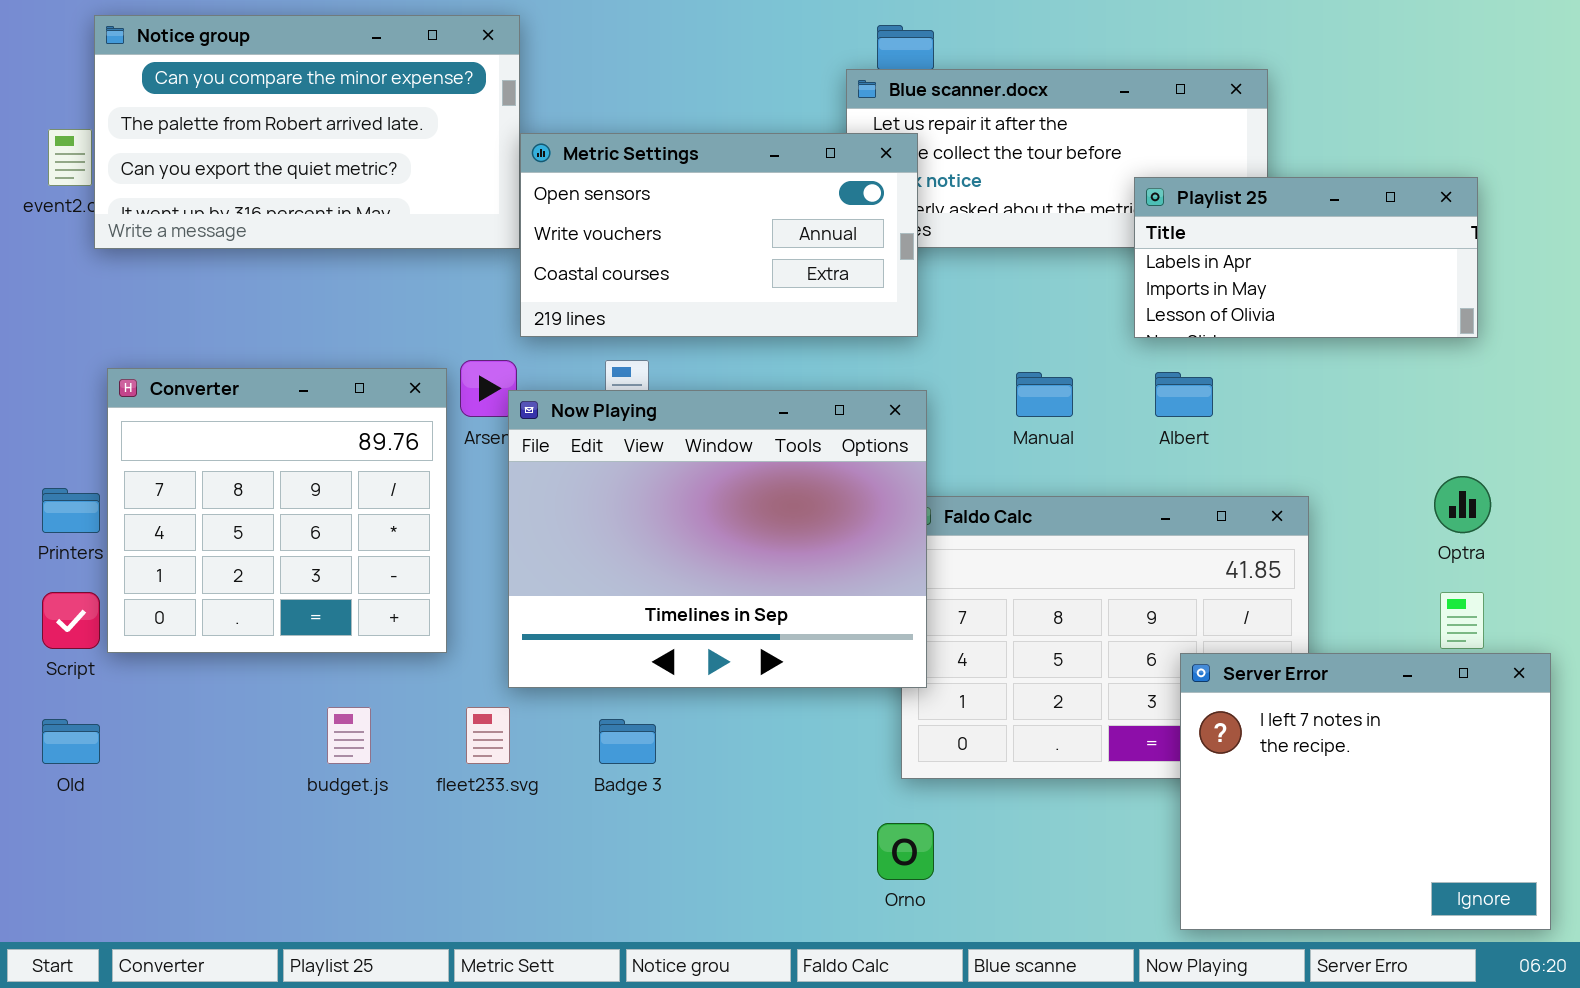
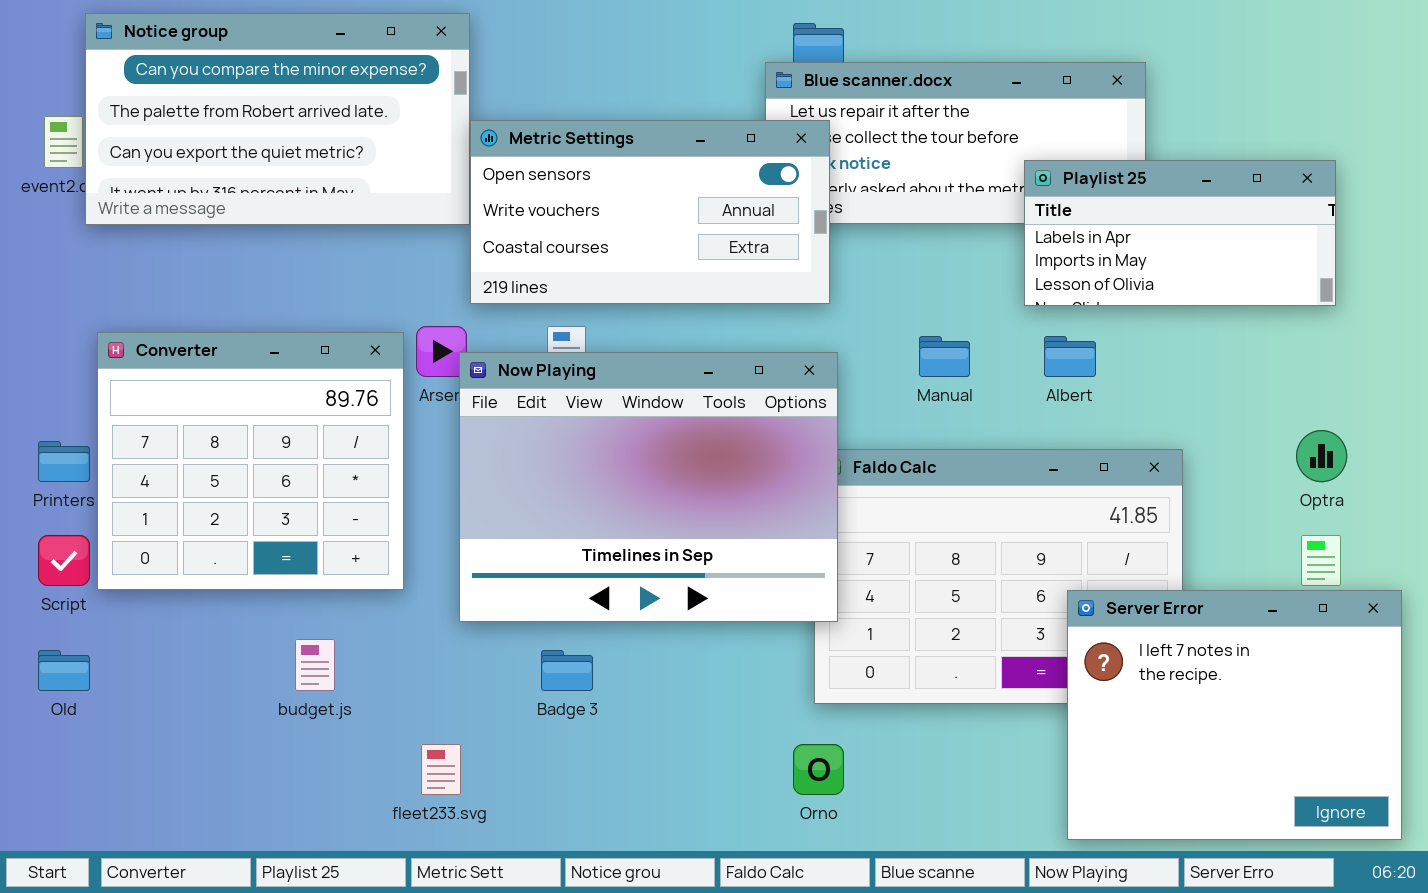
fleet233.svg: [466,707,510,764] -> [421,744,461,795], moved

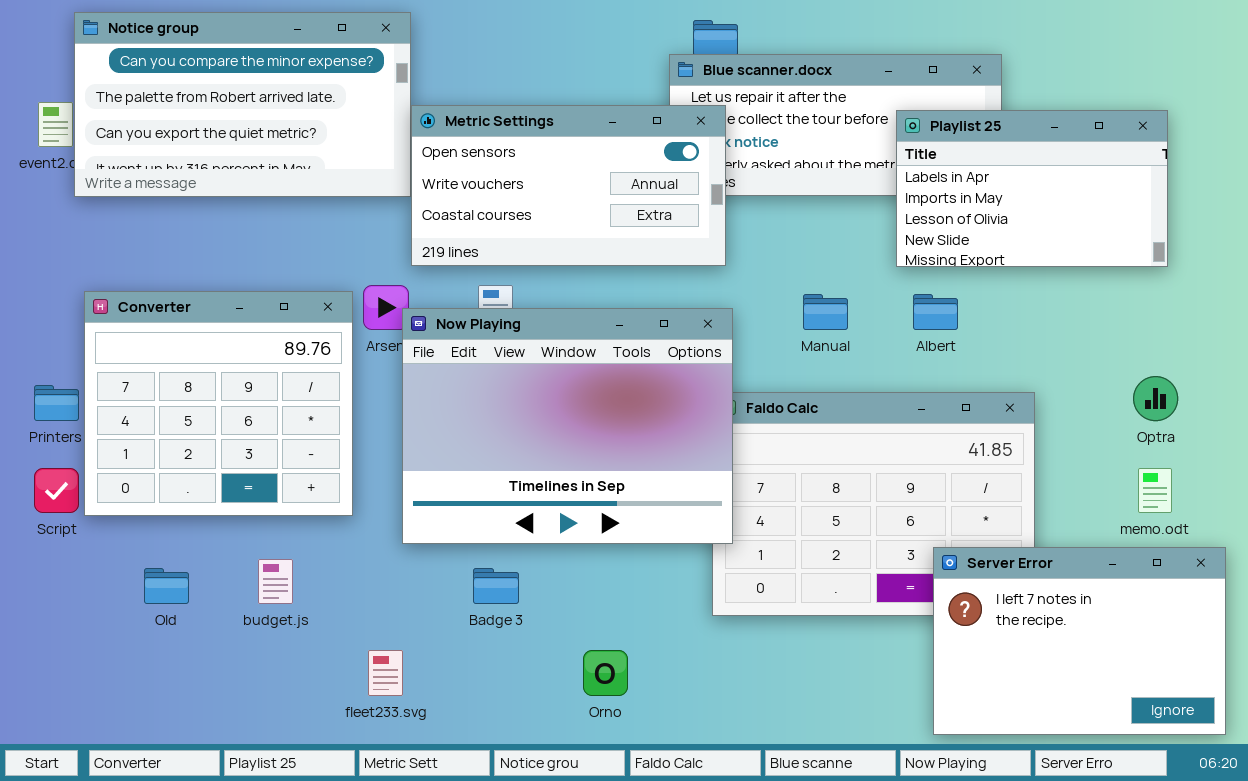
Playlist 25: [1024,160,1336,306] -> [896,110,1168,267], resized
Server Error: [1067,590,1402,840] -> [933,547,1226,735], resized
Old: [38,650,90,691] -> [144,568,189,604], moved
Orno: [793,744,844,795] -> [583,650,628,696], moved

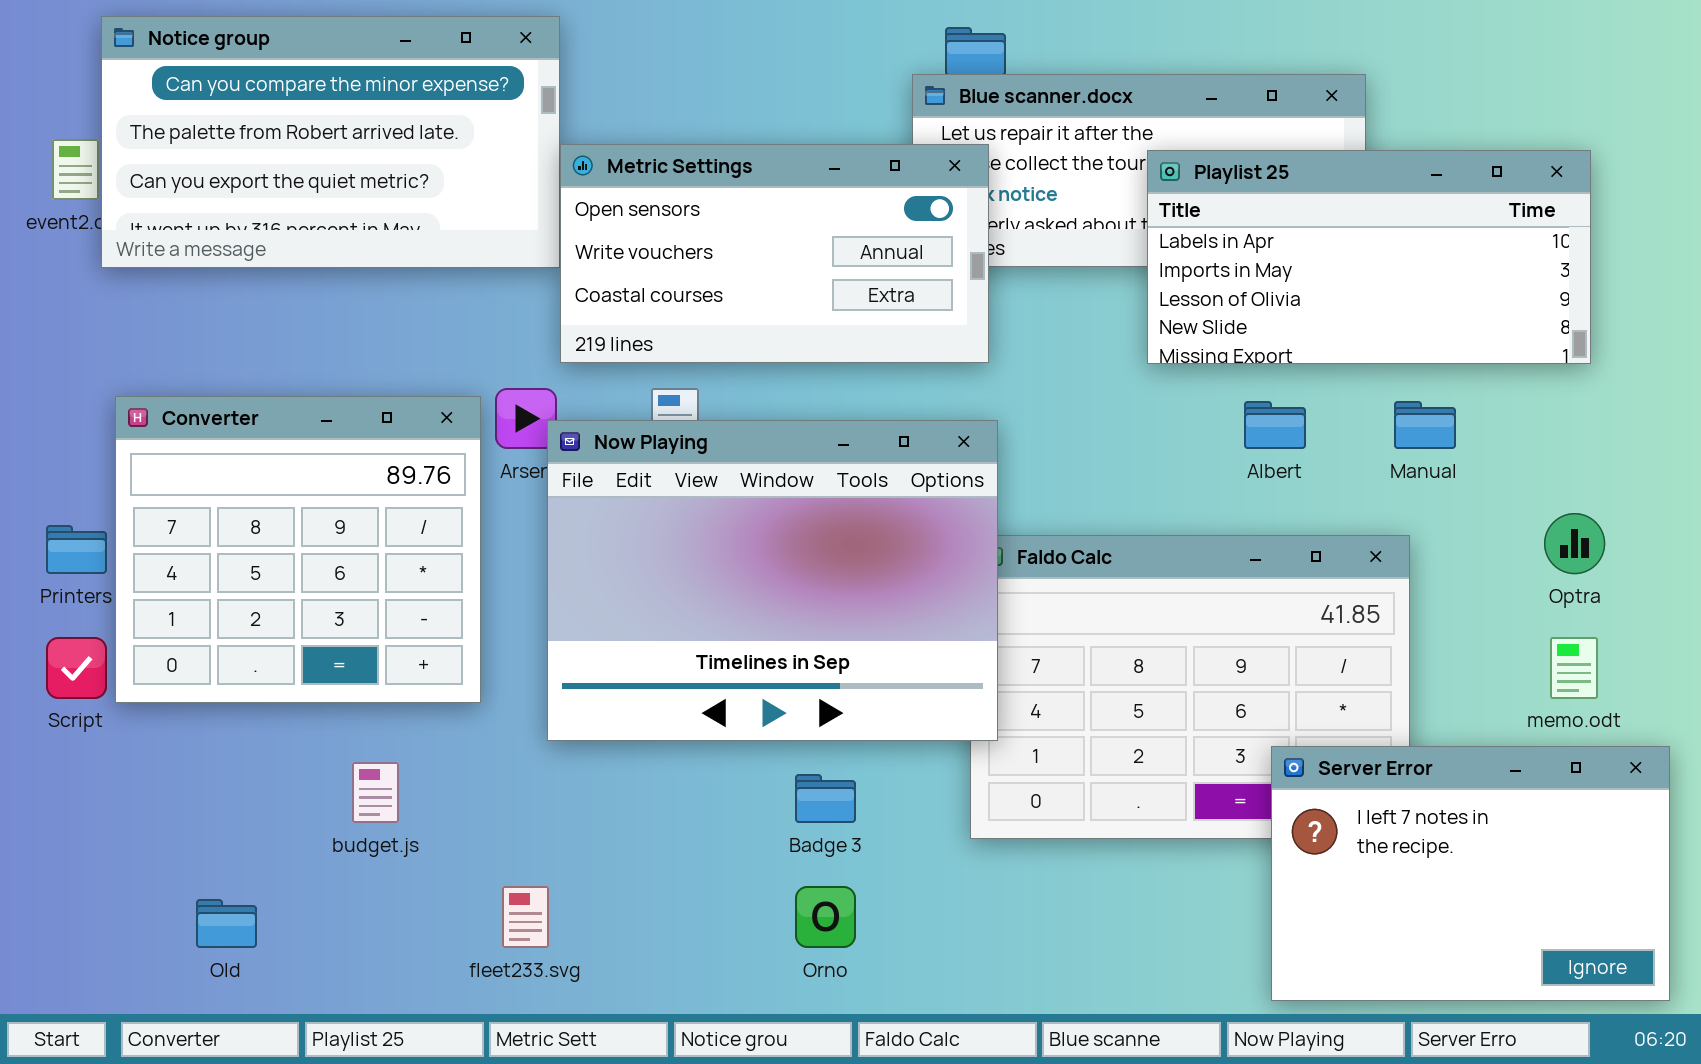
Playlist 25: [896,110,1168,267] -> [1147,150,1591,364], resized
Manual: [803,294,848,330] -> [1394,401,1456,449], moved
Old: [144,568,189,604] -> [196,899,257,948], moved
Badge 3: [473,568,519,604] -> [795,774,856,823], moved

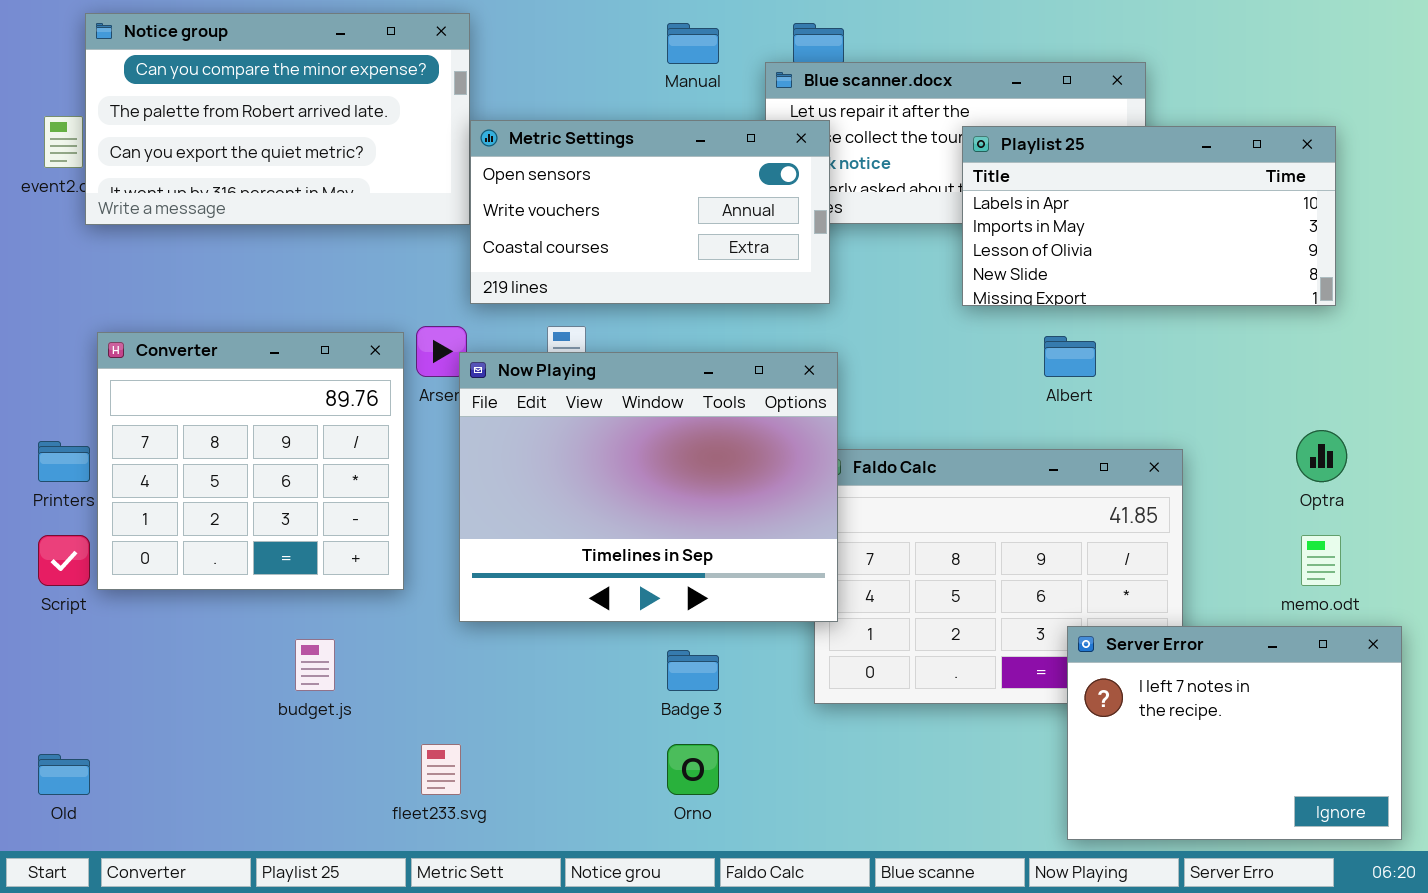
Manual: [1394,401,1456,449] -> [667,23,719,64], moved
Old: [196,899,257,948] -> [38,754,90,795], moved

